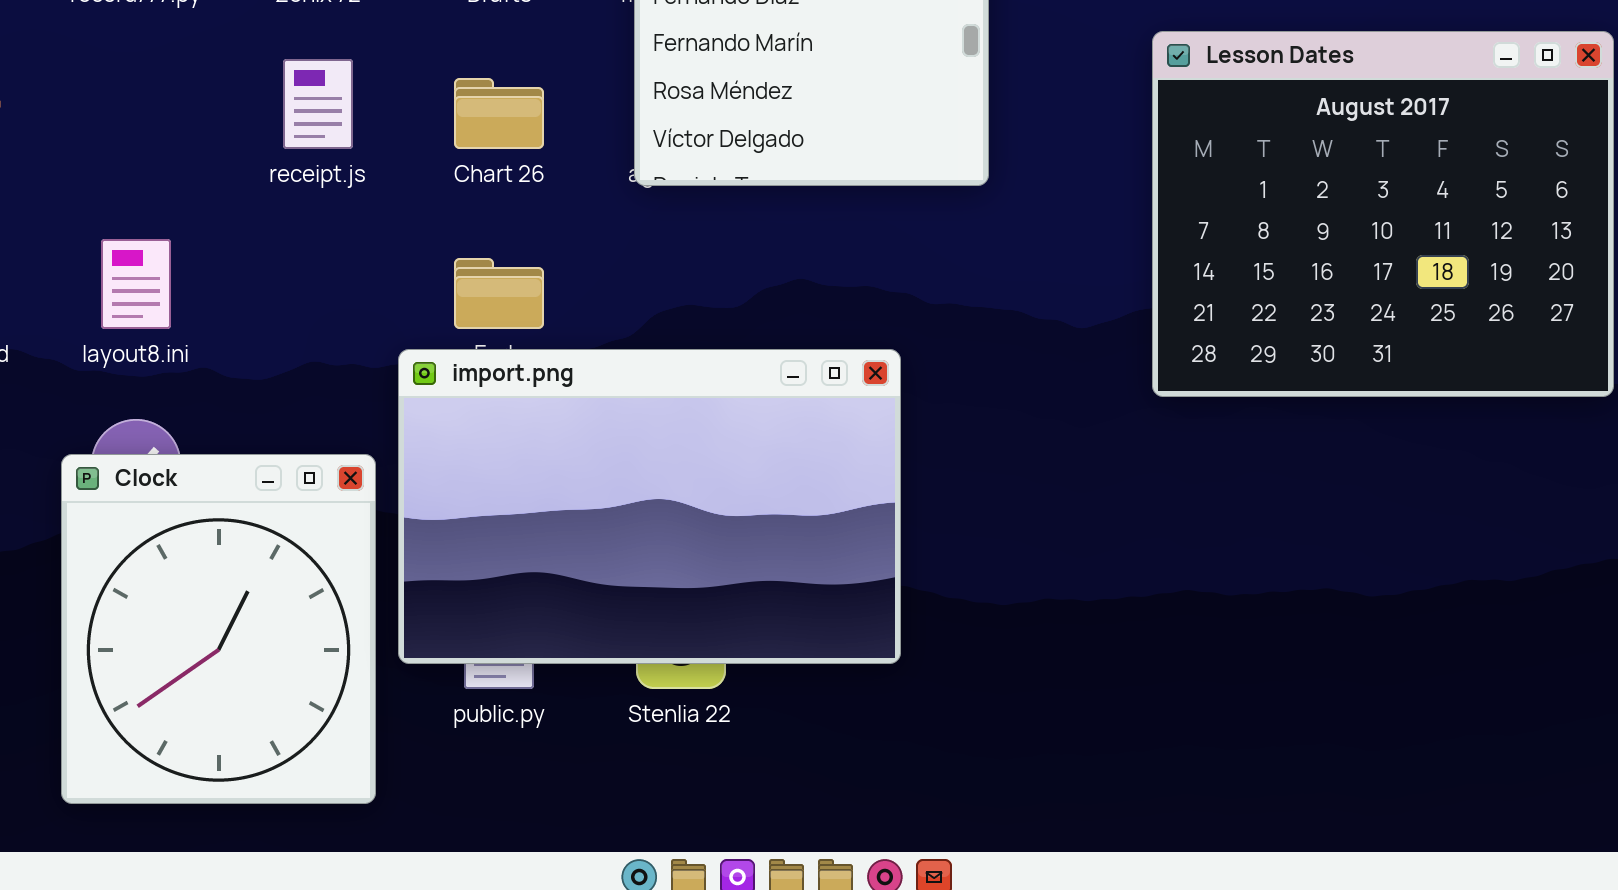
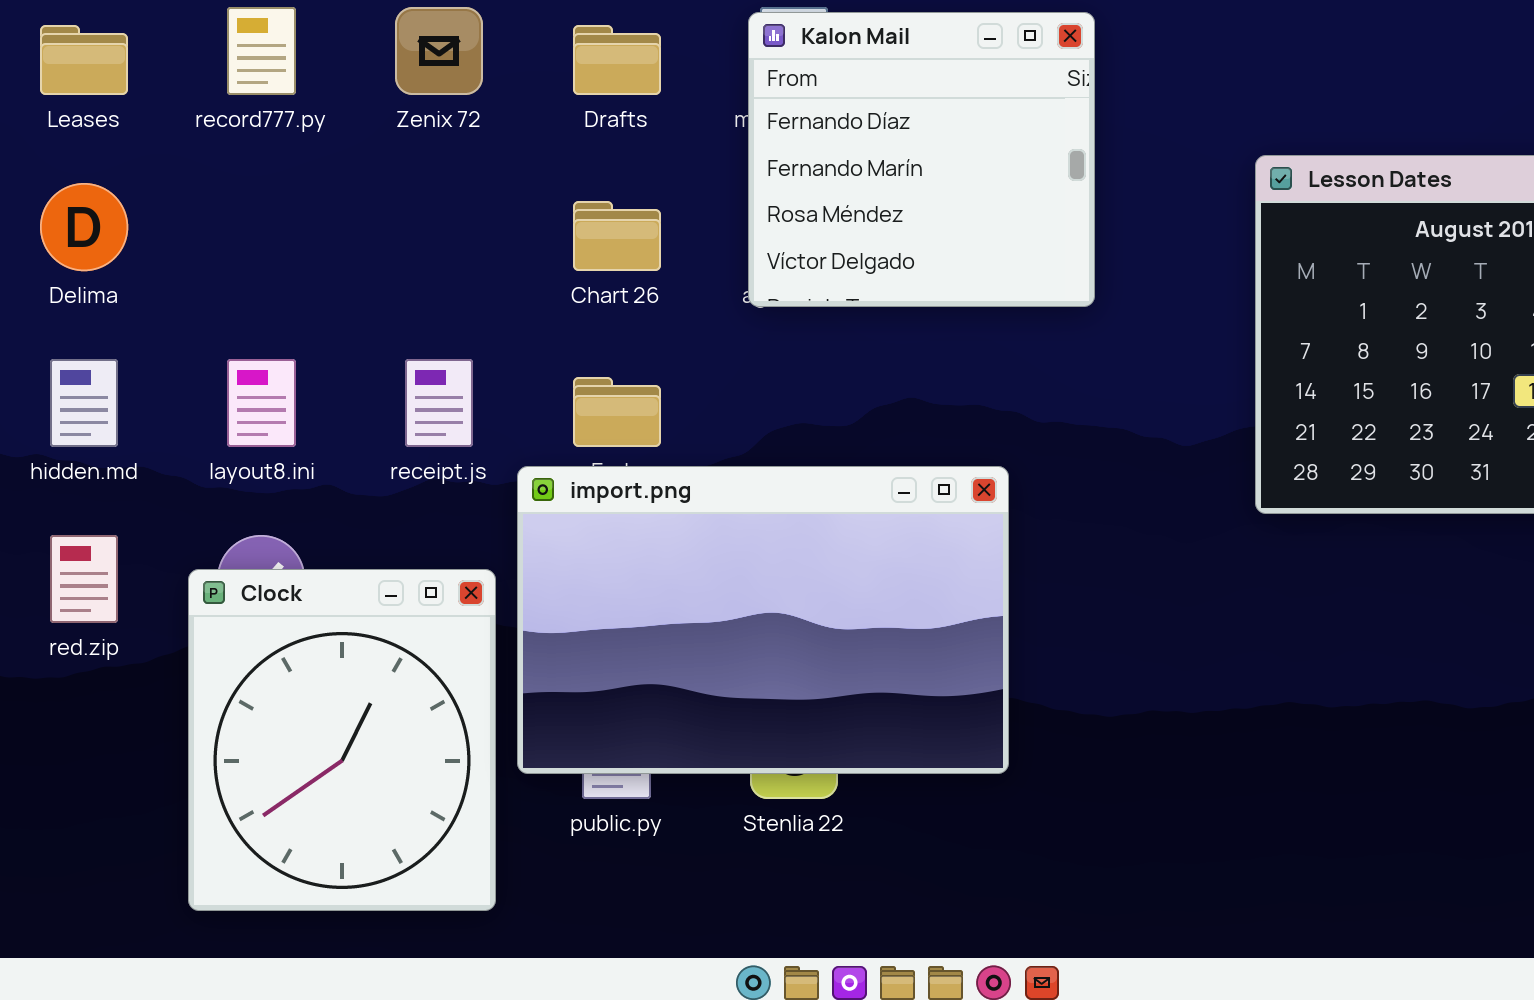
receipt.js: [283,59,353,149] -> [405,359,473,447], moved

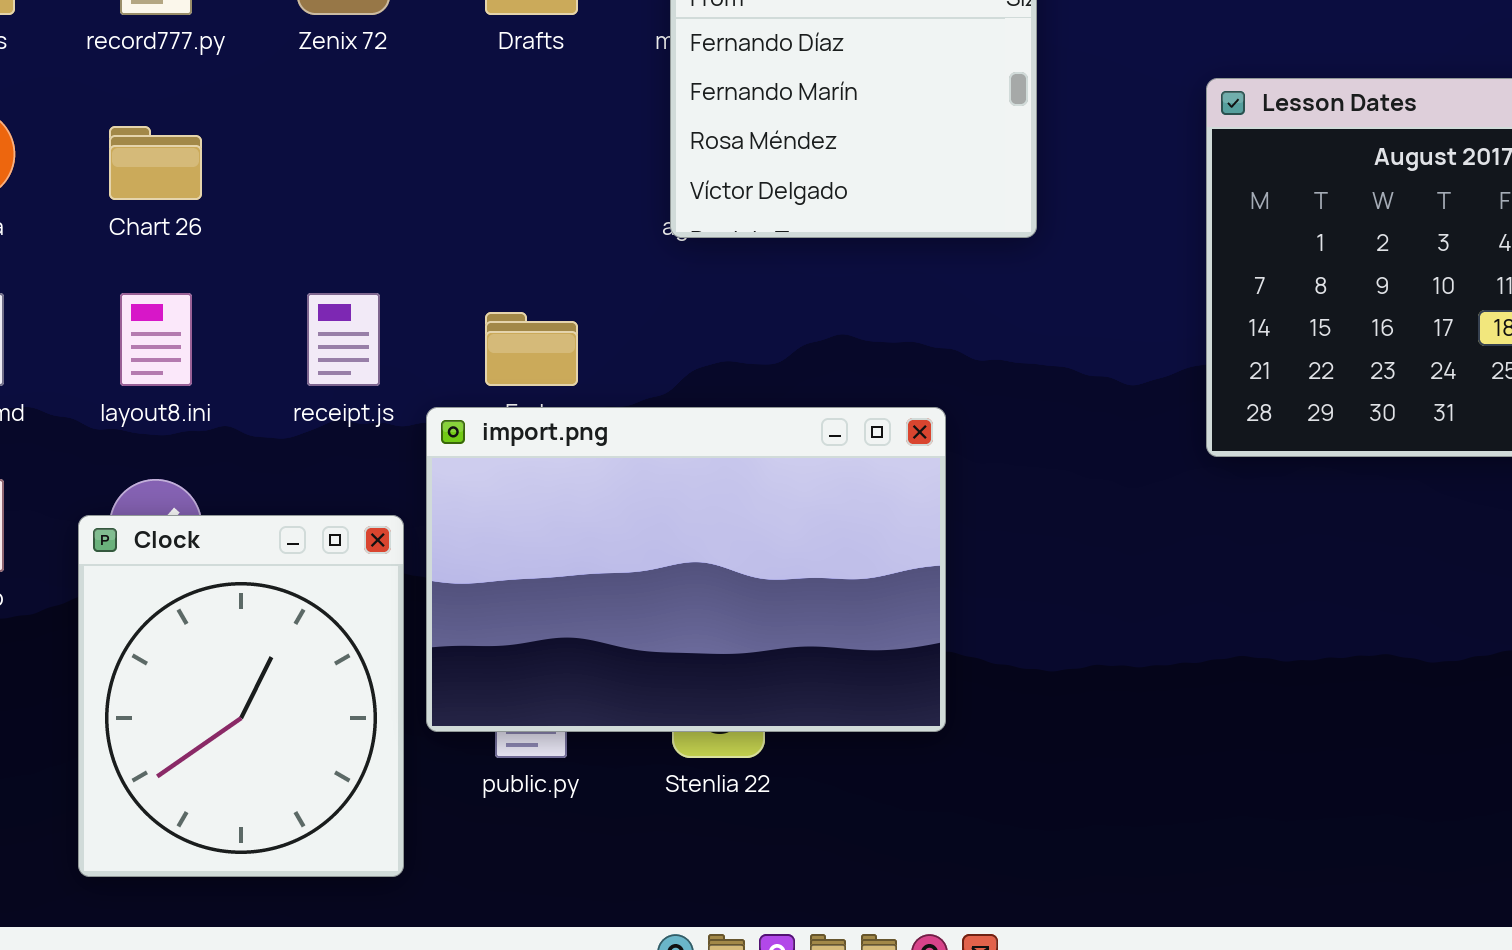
Chart 26: [573,201,661,271] -> [109,126,202,200], moved

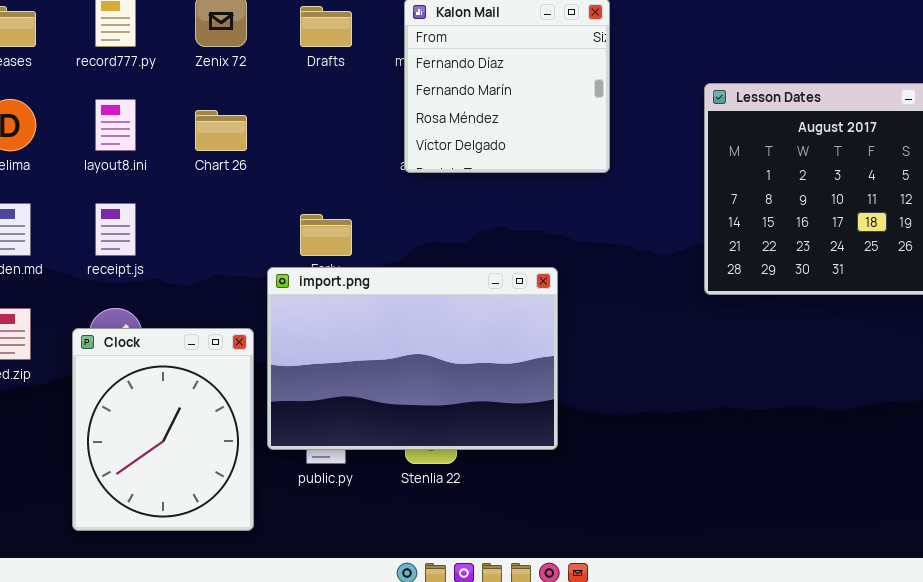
Chart 26: [109,126,202,200] -> [195,110,247,151], moved
layout8.ini: [120,293,192,386] -> [95,99,136,151], moved
receipt.js: [307,293,380,386] -> [95,203,136,256], moved

